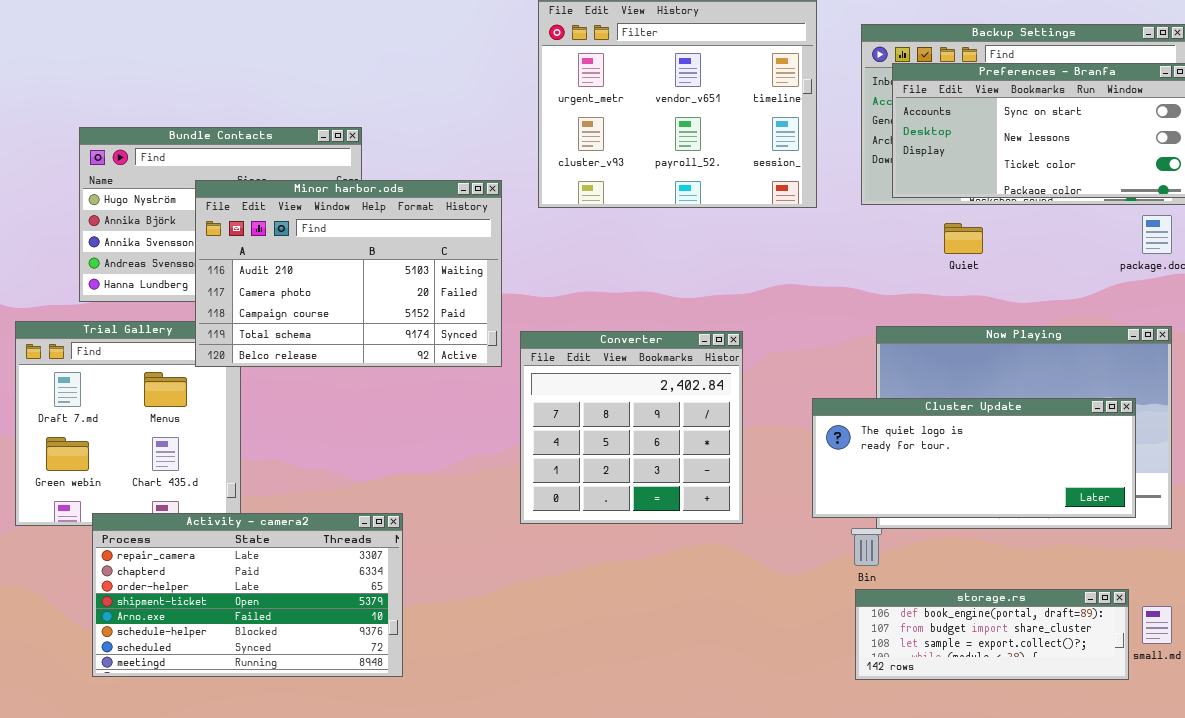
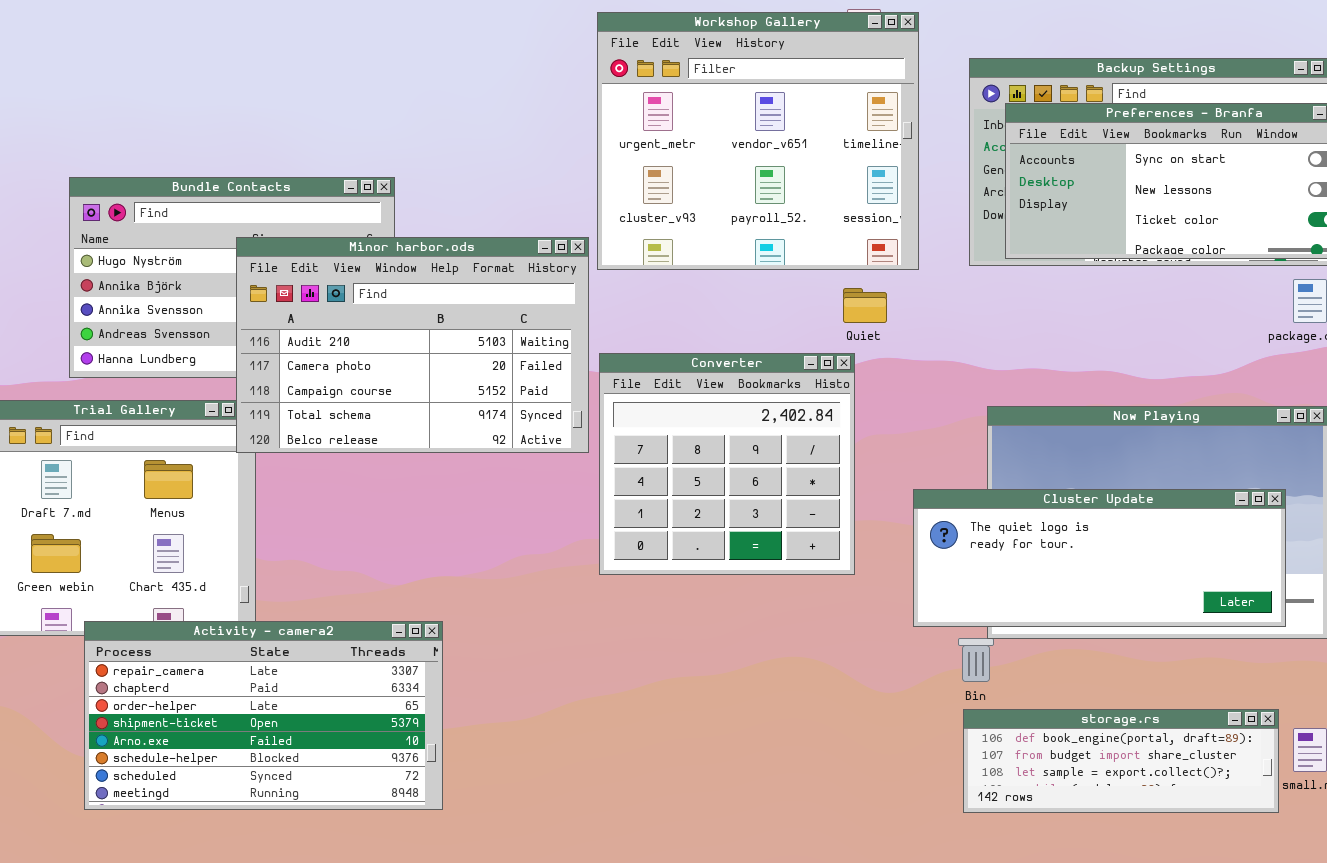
Minor harbor.ods: [195,180,502,367] -> [236,237,589,453], moved
Quiet: [944,223,983,254] -> [843,288,887,323], moved
Converter: [520,331,743,524] -> [599,353,855,575], moved

